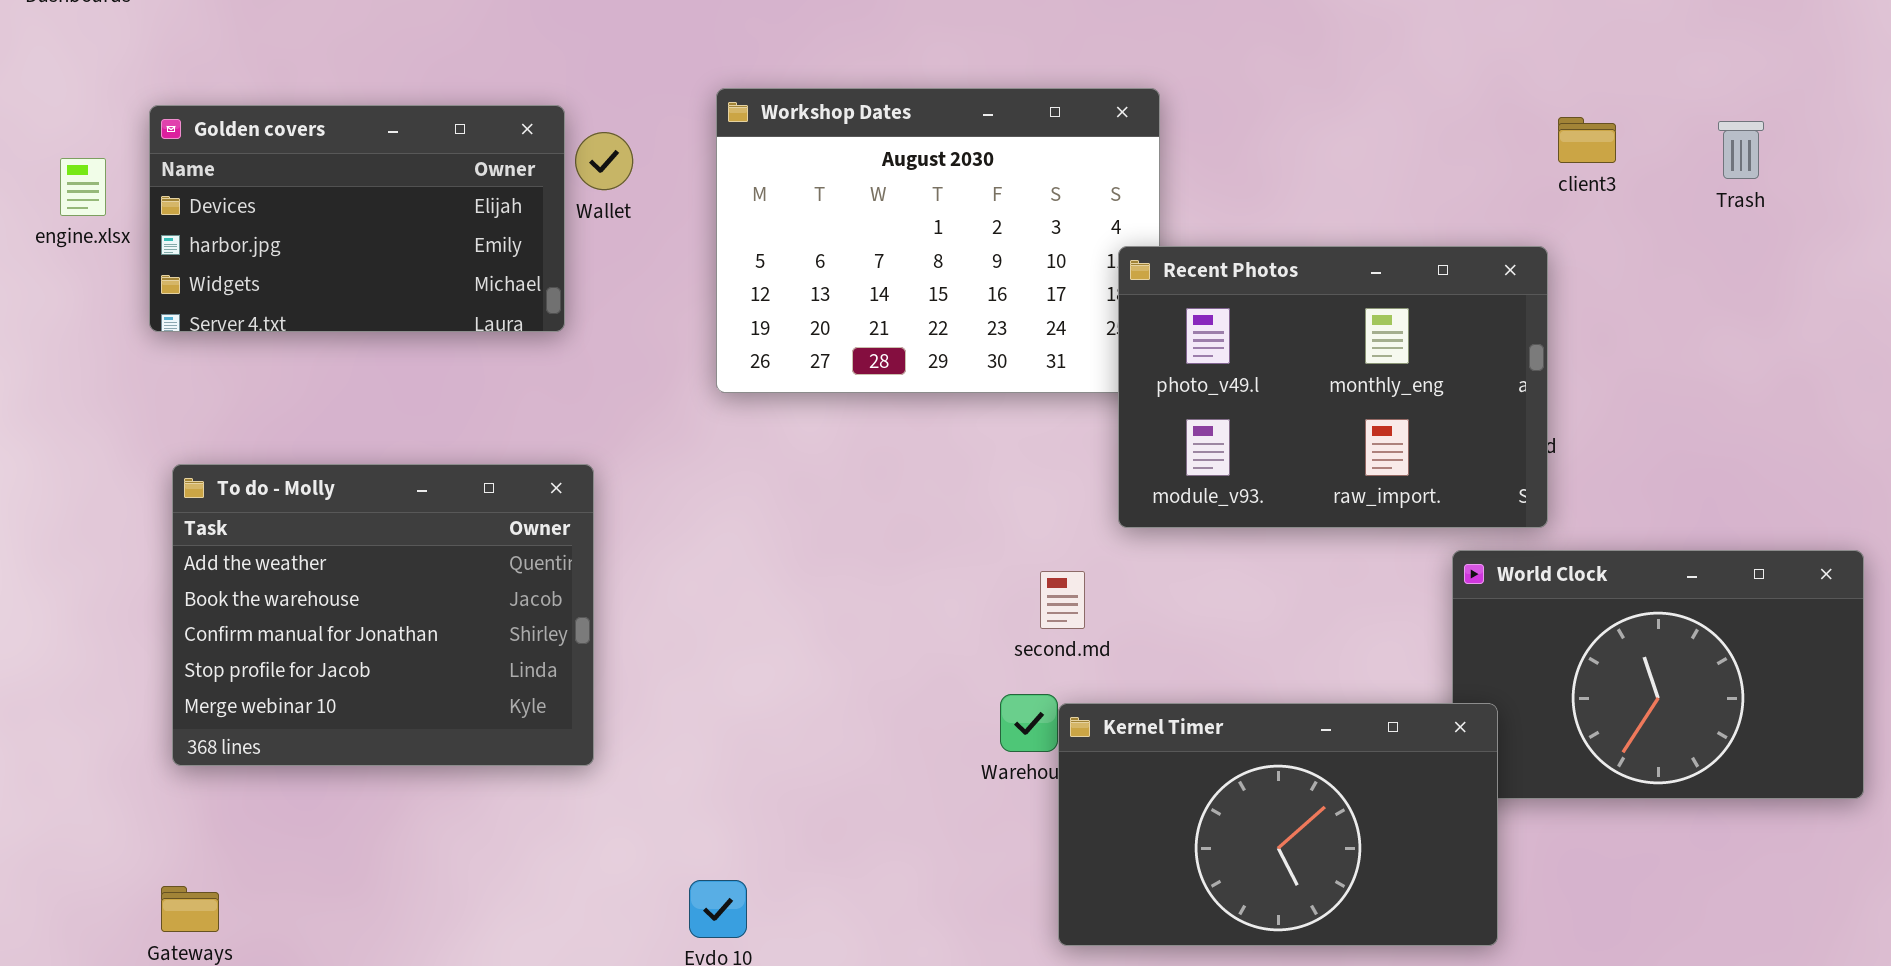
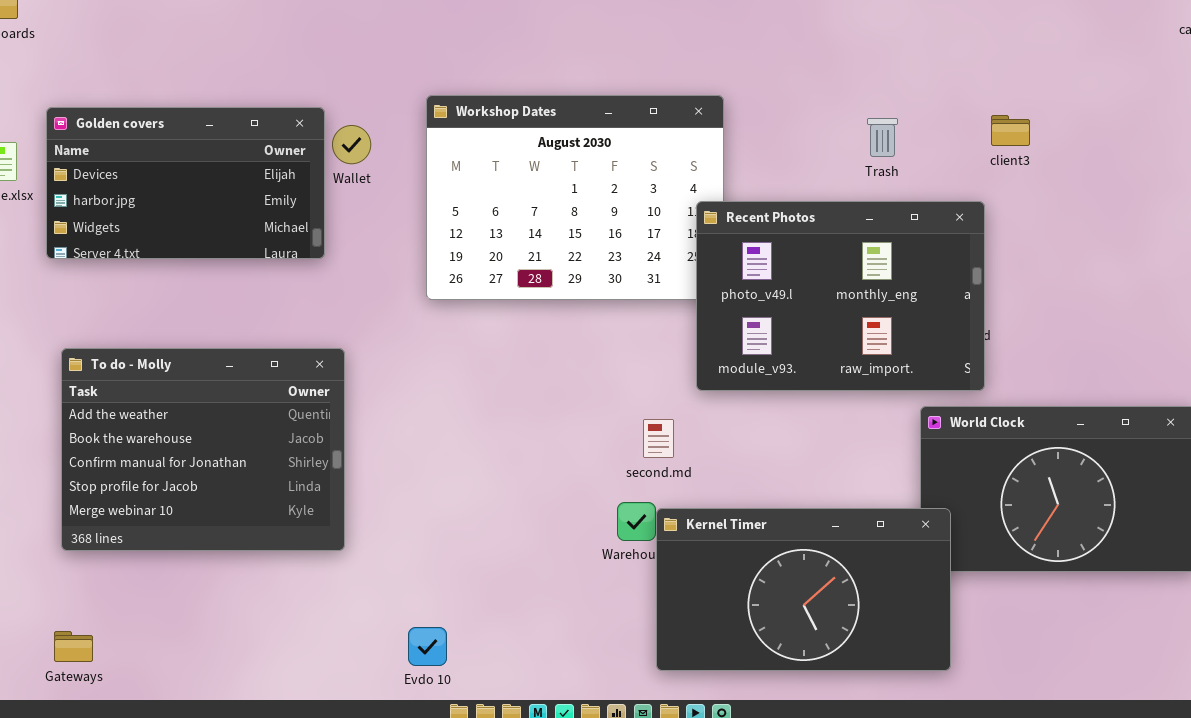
Trash: [1718,121,1764,179] -> [867,118,898,157], moved

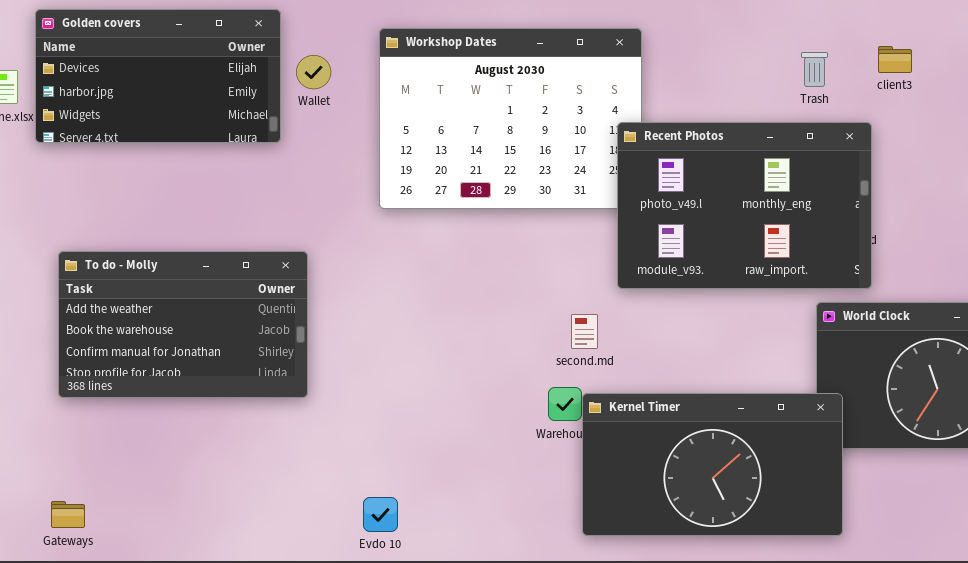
Golden covers: [46,107,325,259] -> [35,9,281,143], moved
Trash: [867,118,898,157] -> [801,52,828,87], moved
To do - Molly: [61,348,345,551] -> [58,251,308,398], resized

